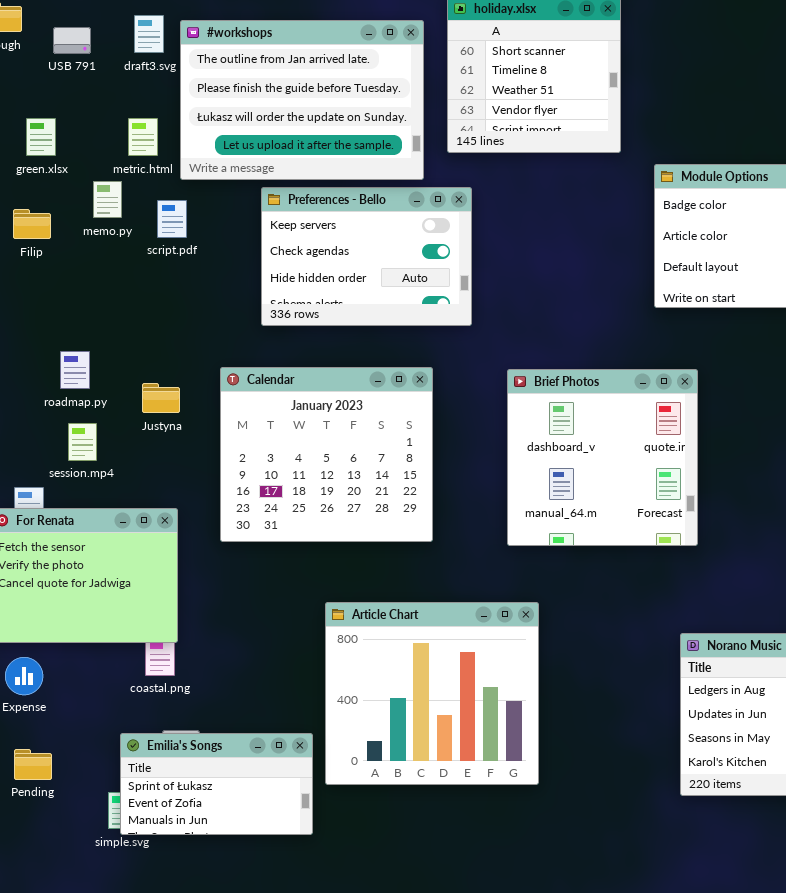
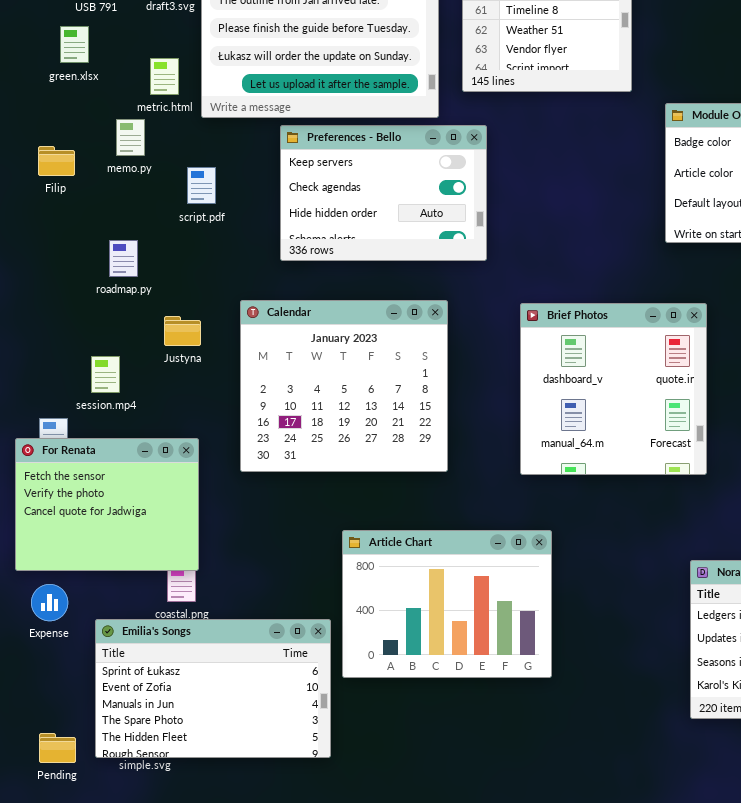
green.xlsx: [26,118,56,156] -> [60,26,89,63], moved
script.pdf: [157,200,187,238] -> [187,167,216,204], moved
roadmap.py: [60,351,90,389] -> [109,240,138,277], moved
Article Chart: [325,602,539,785] -> [342,530,552,678], resized
Emilia's Songs: [120,733,313,835] -> [95,619,331,758], resized
Pending: [14,749,52,780] -> [39,733,76,763], moved

